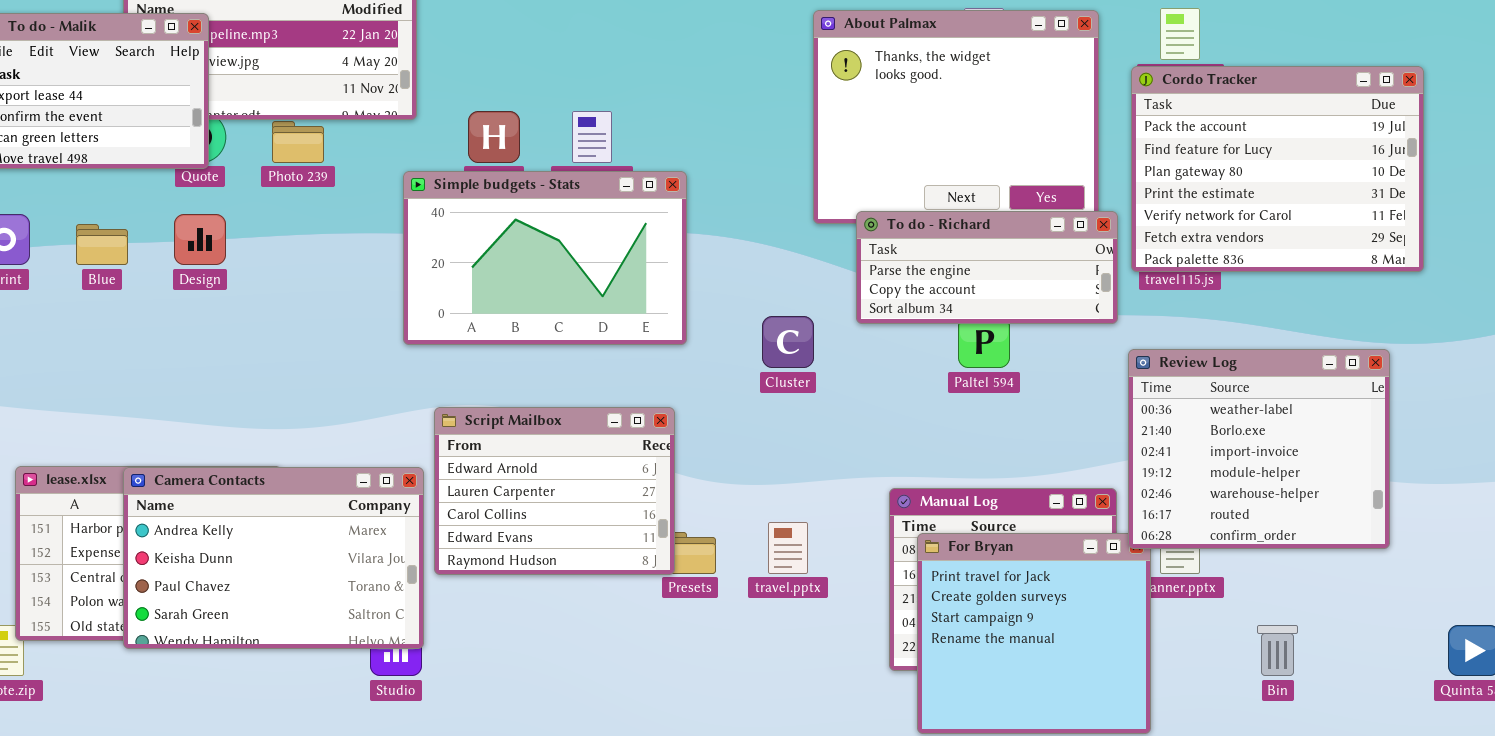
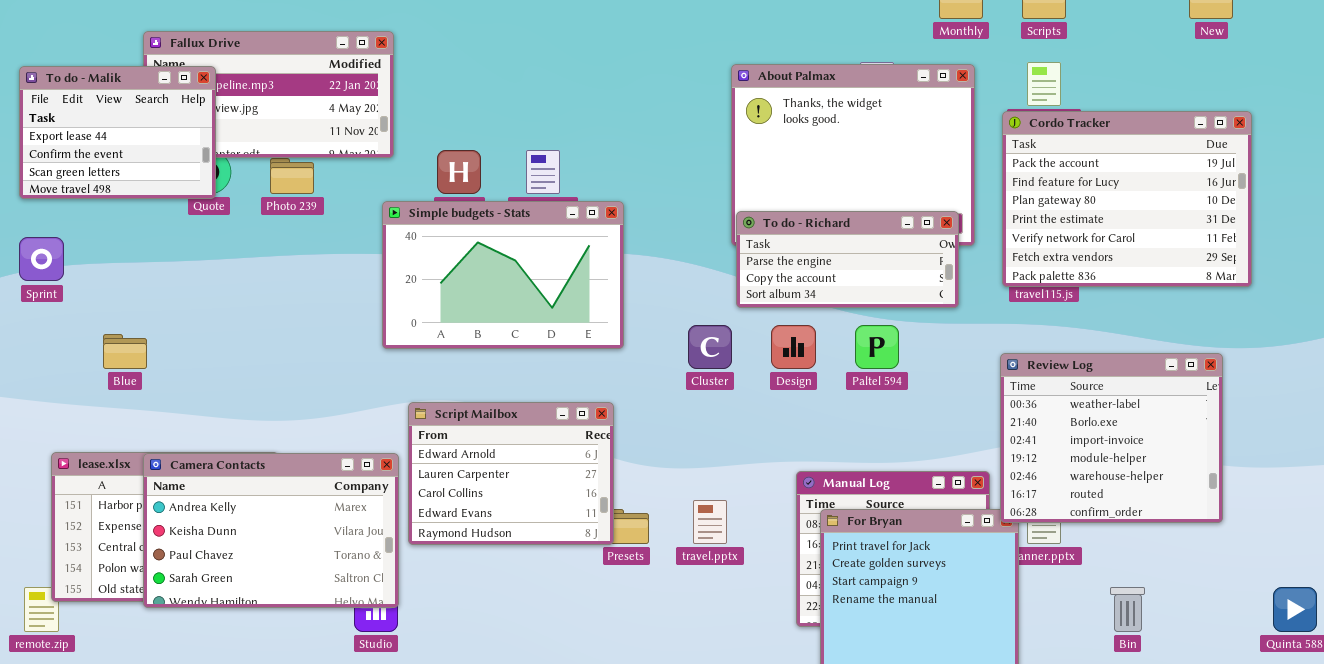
To do - Richard: [856,211,1118,324] -> [736,211,959,308], moved
Design: [174,214,226,265] -> [771,325,816,369], moved
Blue: [76,224,128,265] -> [103,334,147,369], moved

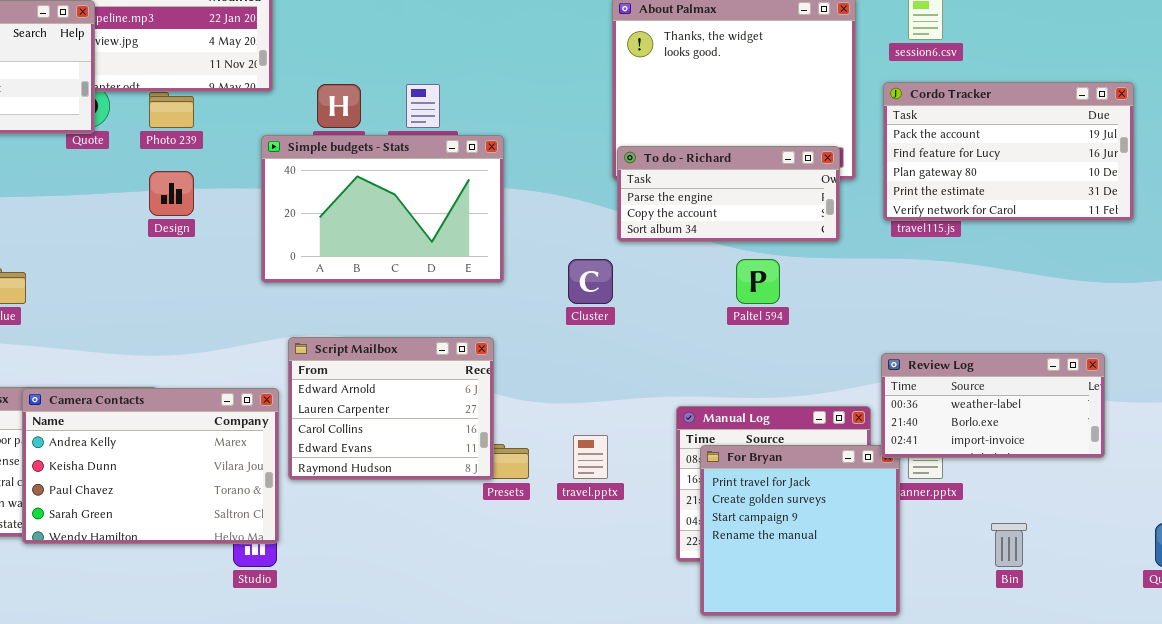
Cordo Tracker: [1002,111,1252,287] -> [883,82,1134,221], resized
Design: [771,325,816,369] -> [149,171,194,216], moved
Review Log: [1000,353,1223,523] -> [881,353,1105,458], resized

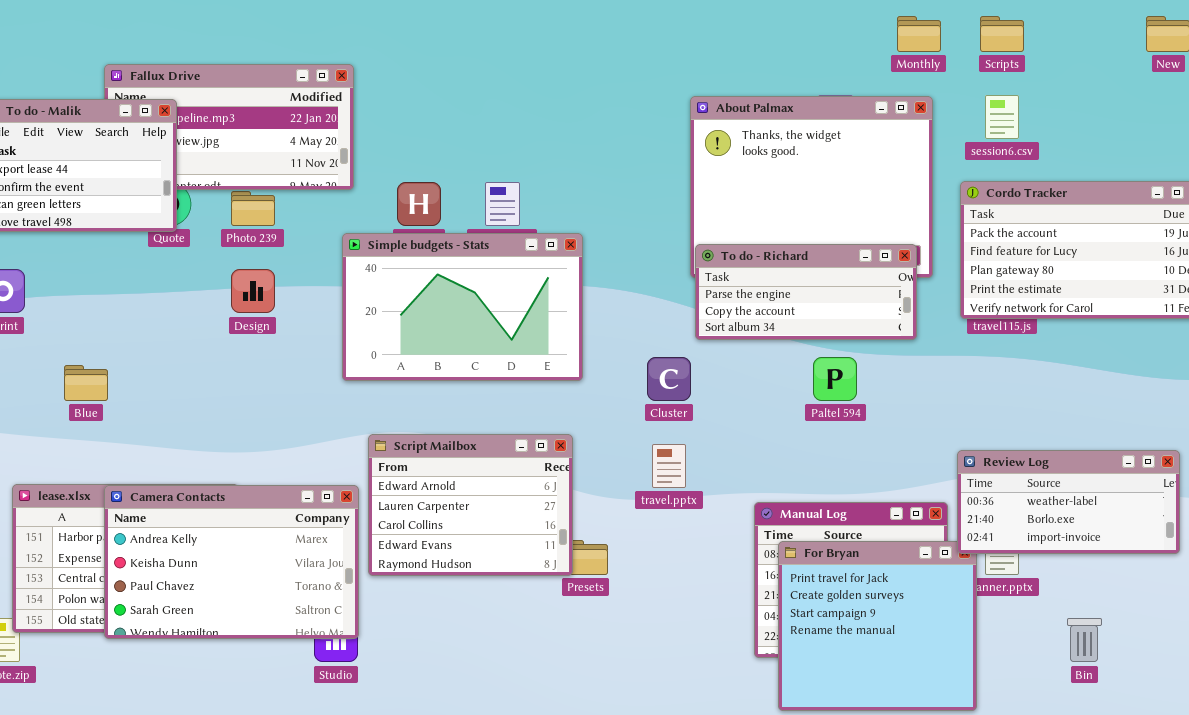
travel.pptx: [573,435,608,479] -> [652,444,686,488], moved

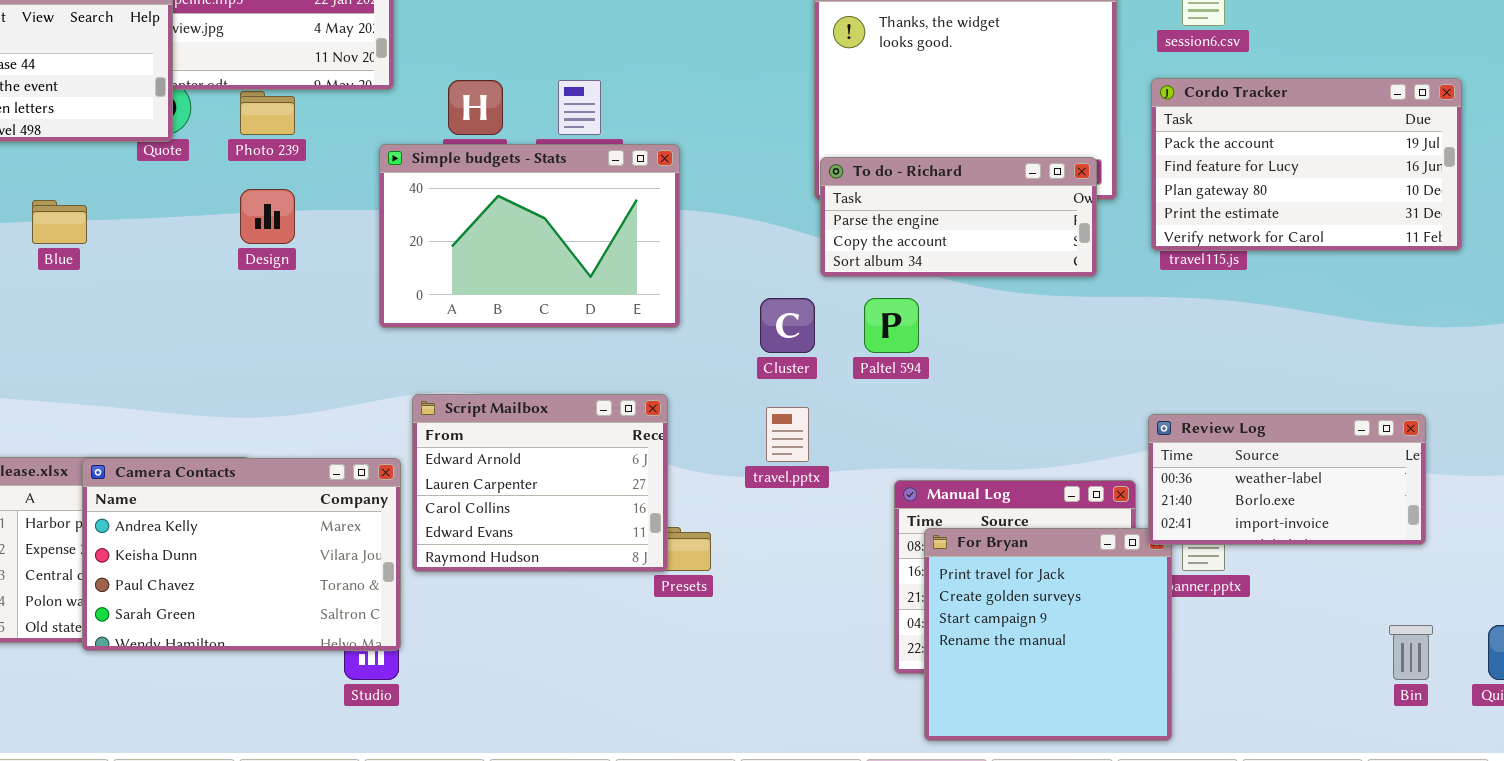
Paltel 594: [813,357,857,401] -> [864,298,919,353], moved
Blue: [64,365,108,401] -> [32,200,87,244], moved
Bin: [1067,618,1102,662] -> [1389,625,1433,680], moved

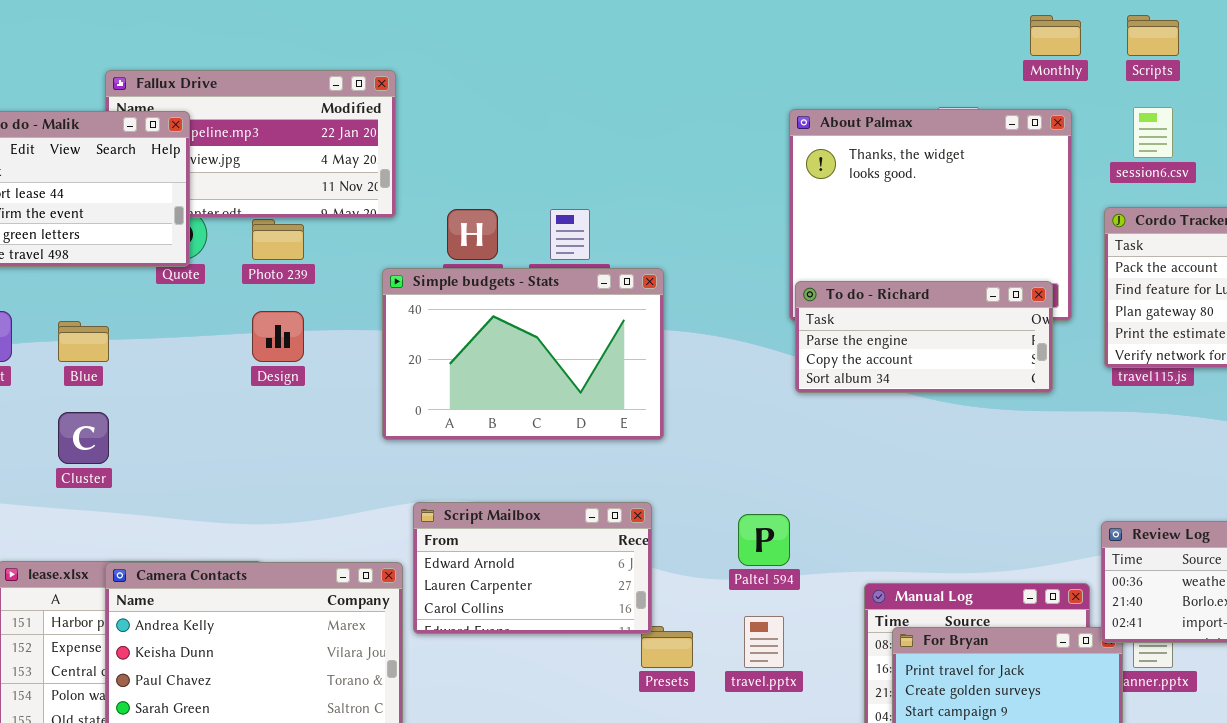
Cluster: [760,298,815,353] -> [58,412,109,464], moved
Paltel 594: [864,298,919,353] -> [738,514,790,566], moved
Script Mailbox: [412,394,668,572] -> [413,502,652,634], resized
travel.pptx: [766,407,809,462] -> [744,616,784,668], moved

